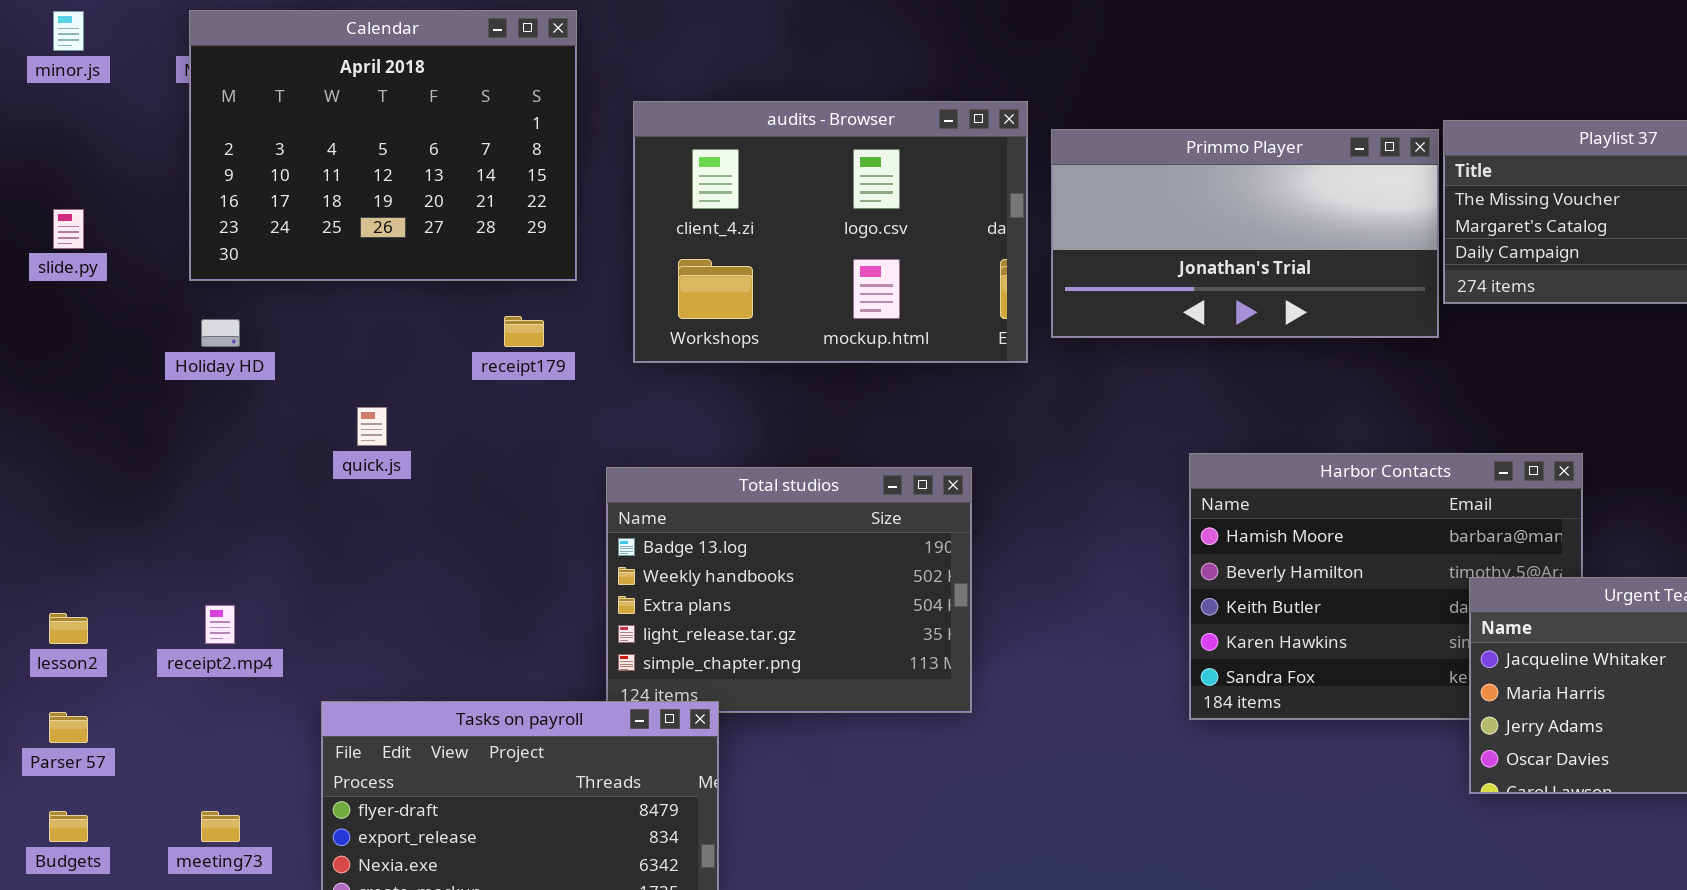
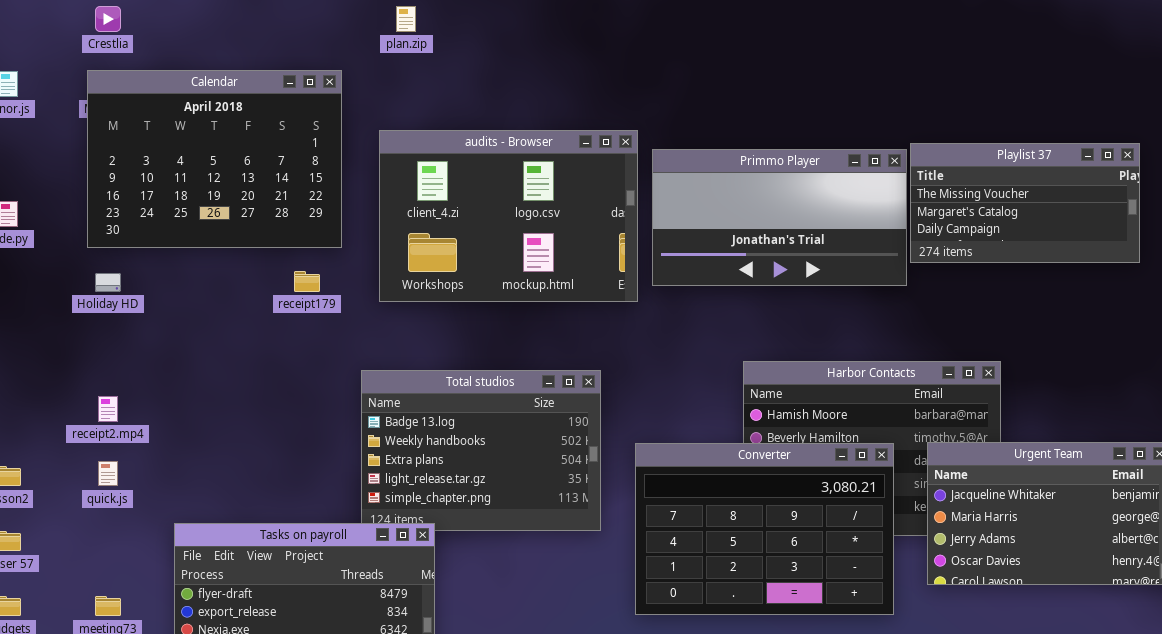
quick.js: [357,407,387,446] -> [98,461,118,486], moved
Converter: none -> [635,443,894,615], opened
receipt2.mp4: [205,605,235,644] -> [98,396,118,422], moved

